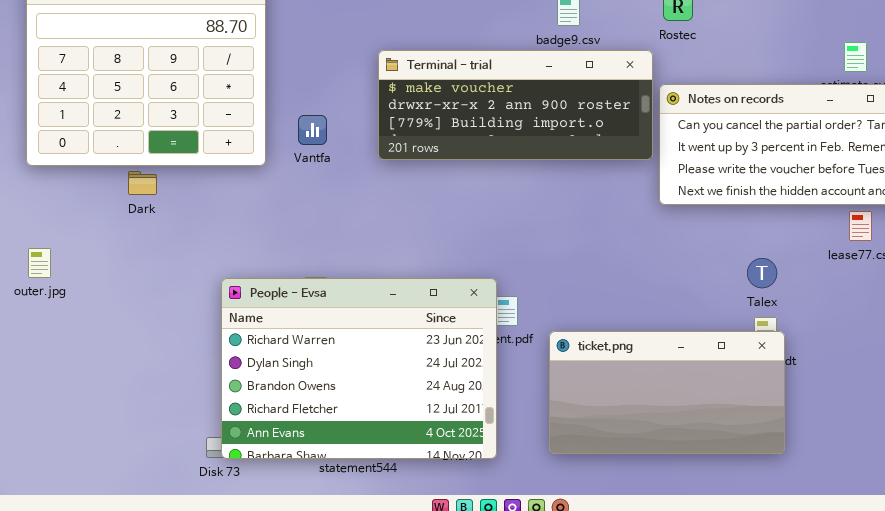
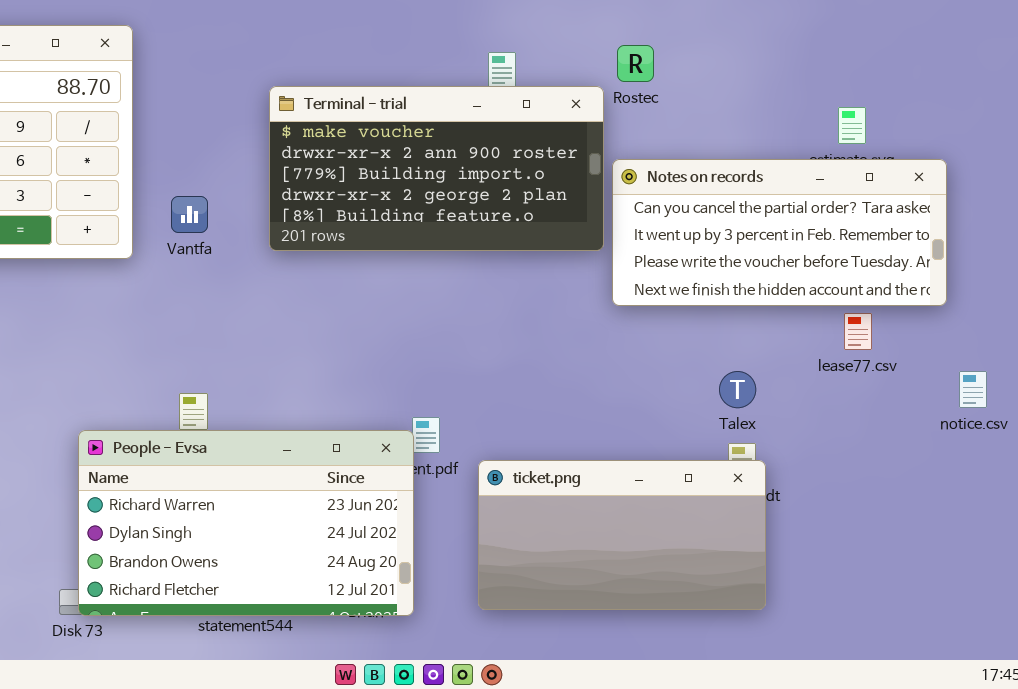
Terminal - trial: [378,50,653,160] -> [269,86,604,251], resized
People - Evsa: [221,278,497,459] -> [78,430,414,616], resized

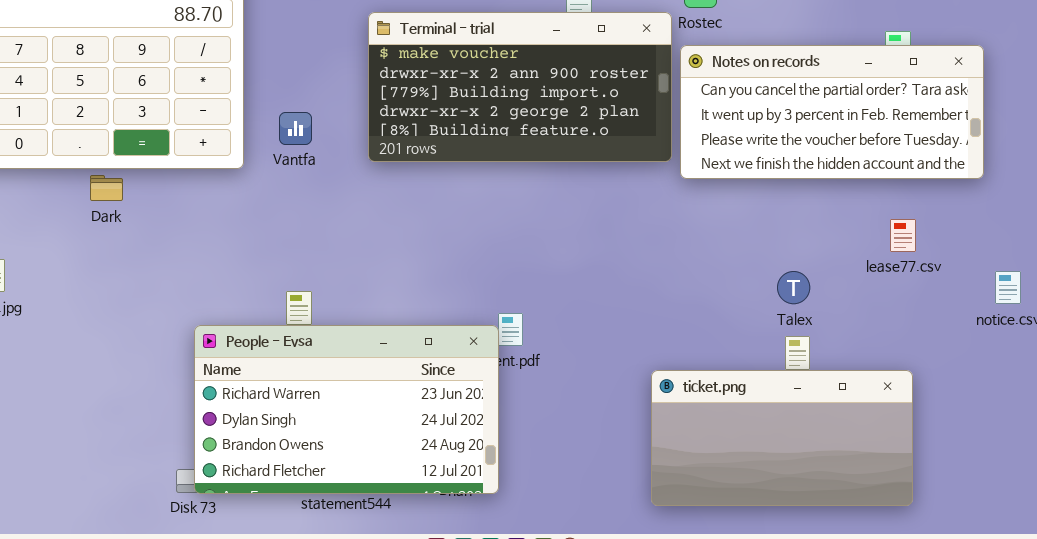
Notes on records: [612,159,947,306] -> [680,45,984,179], moved
ticket.png: [478,460,766,610] -> [651,370,913,506], moved

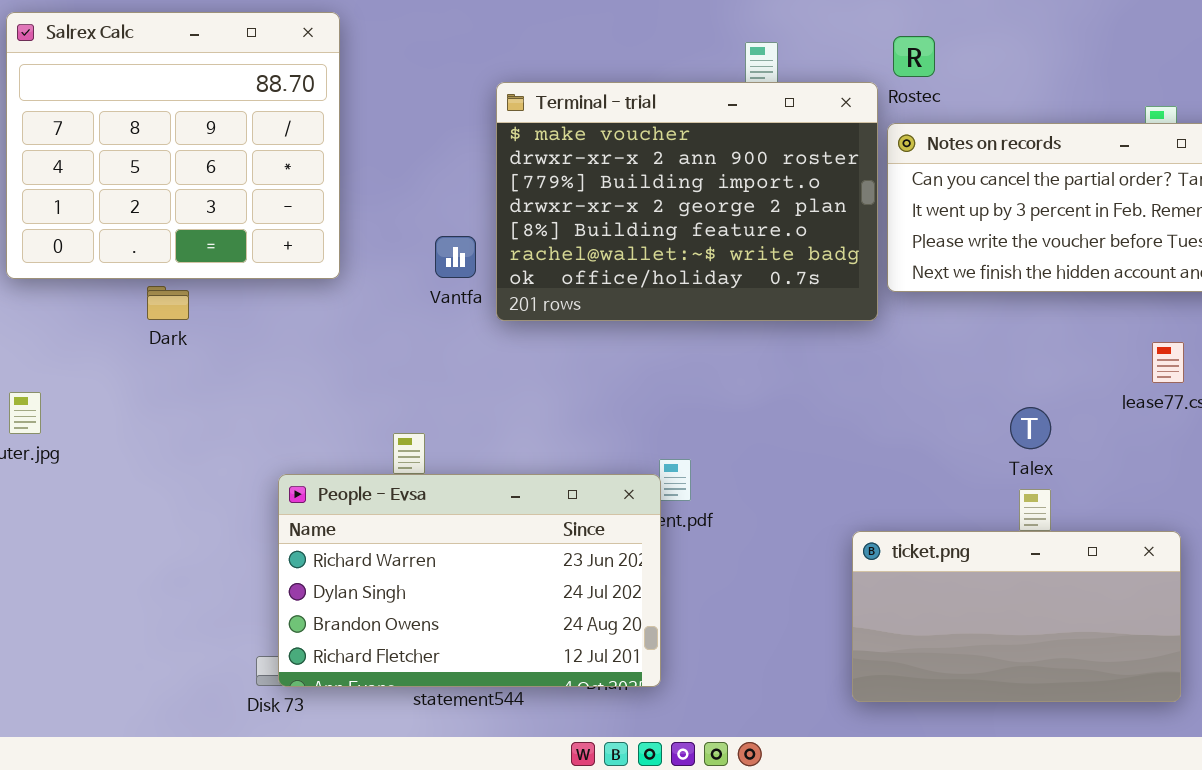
Terminal - trial: [368,12,672,162] -> [496,82,878,321], resized
Vantfa: [279,112,312,145] -> [435,236,476,278], moved

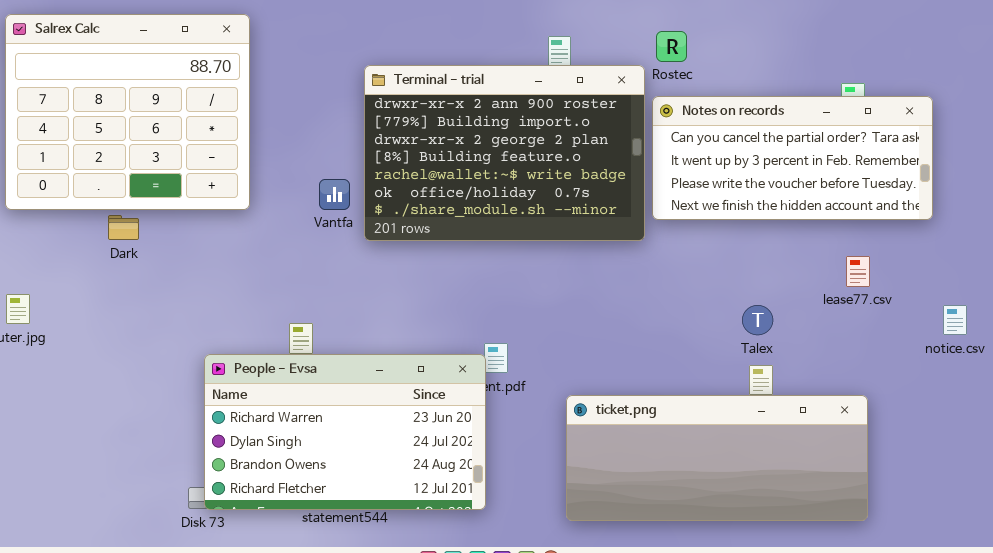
Terminal - trial: [496,82,878,321] -> [364,65,645,241], scrolled down 1 row
ticket.png: [852,531,1181,702] -> [566,395,868,521], resized

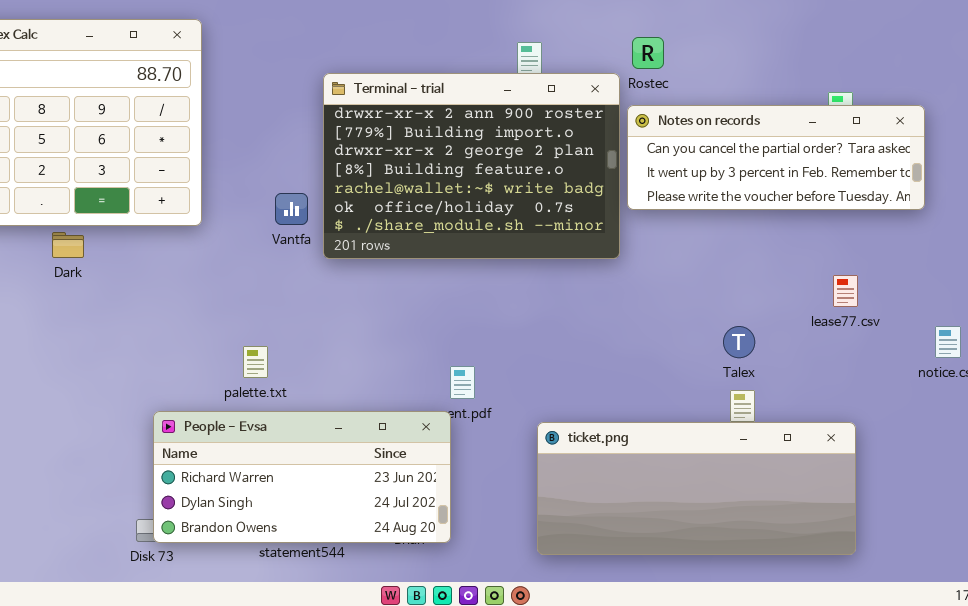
Notes on records: [652,96,933,220] -> [627,105,925,210], resized
People - Evsa: [204,354,486,510] -> [153,411,451,543], resized

